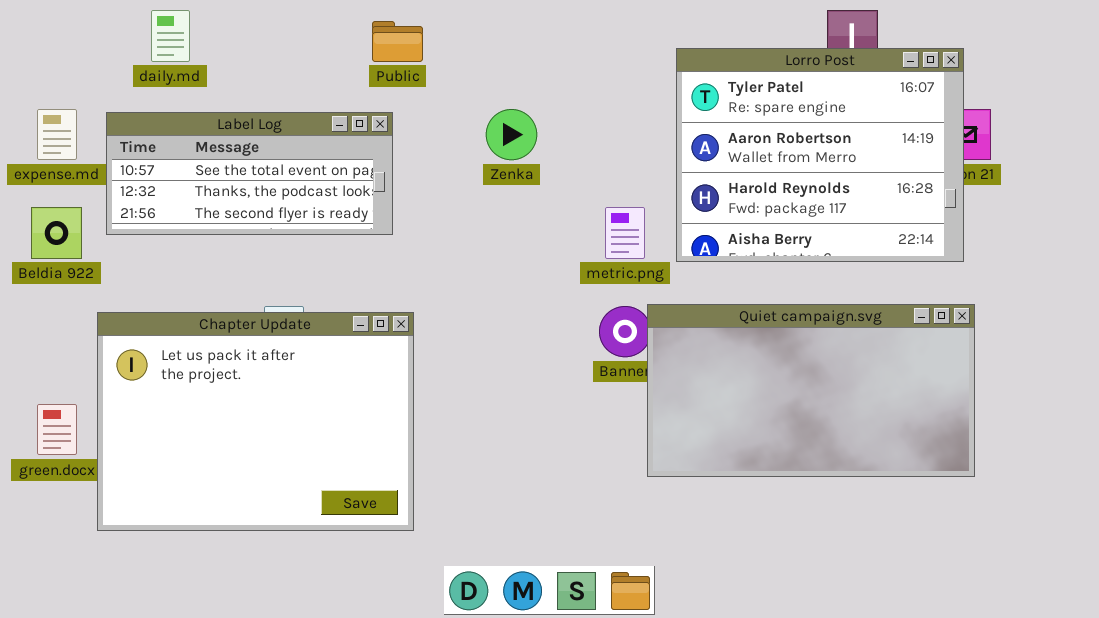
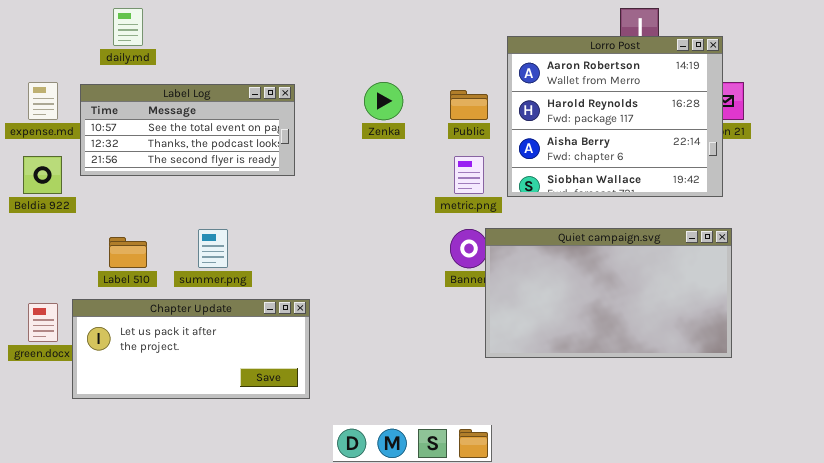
Public: [372,21,423,62] -> [450,90,488,120], moved
Lorro Post: [676,48,964,262] -> [507,36,723,197], scrolled down 1 row
Chapter Update: [97,312,414,531] -> [72,299,310,399], resized

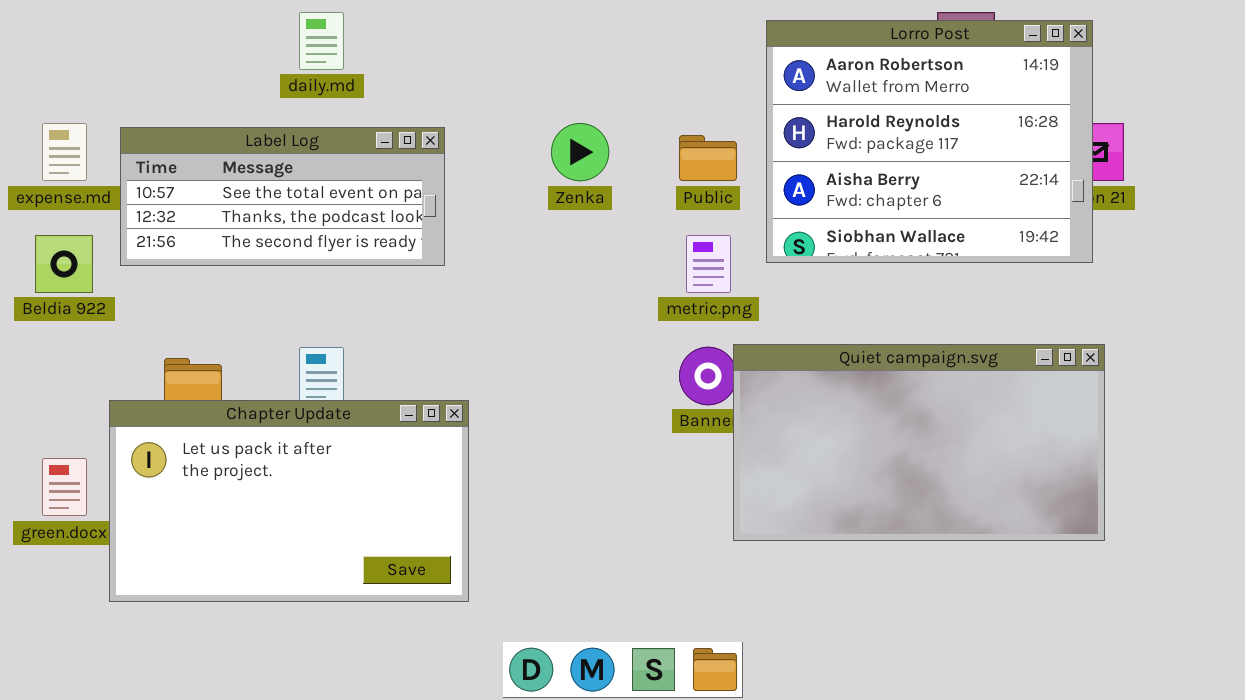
daily.md: [113,8,143,46] -> [299,12,344,70], moved
Lorro Post: [507,36,723,197] -> [766,20,1093,263], moved
Chapter Update: [72,299,310,399] -> [109,400,469,602], resized

